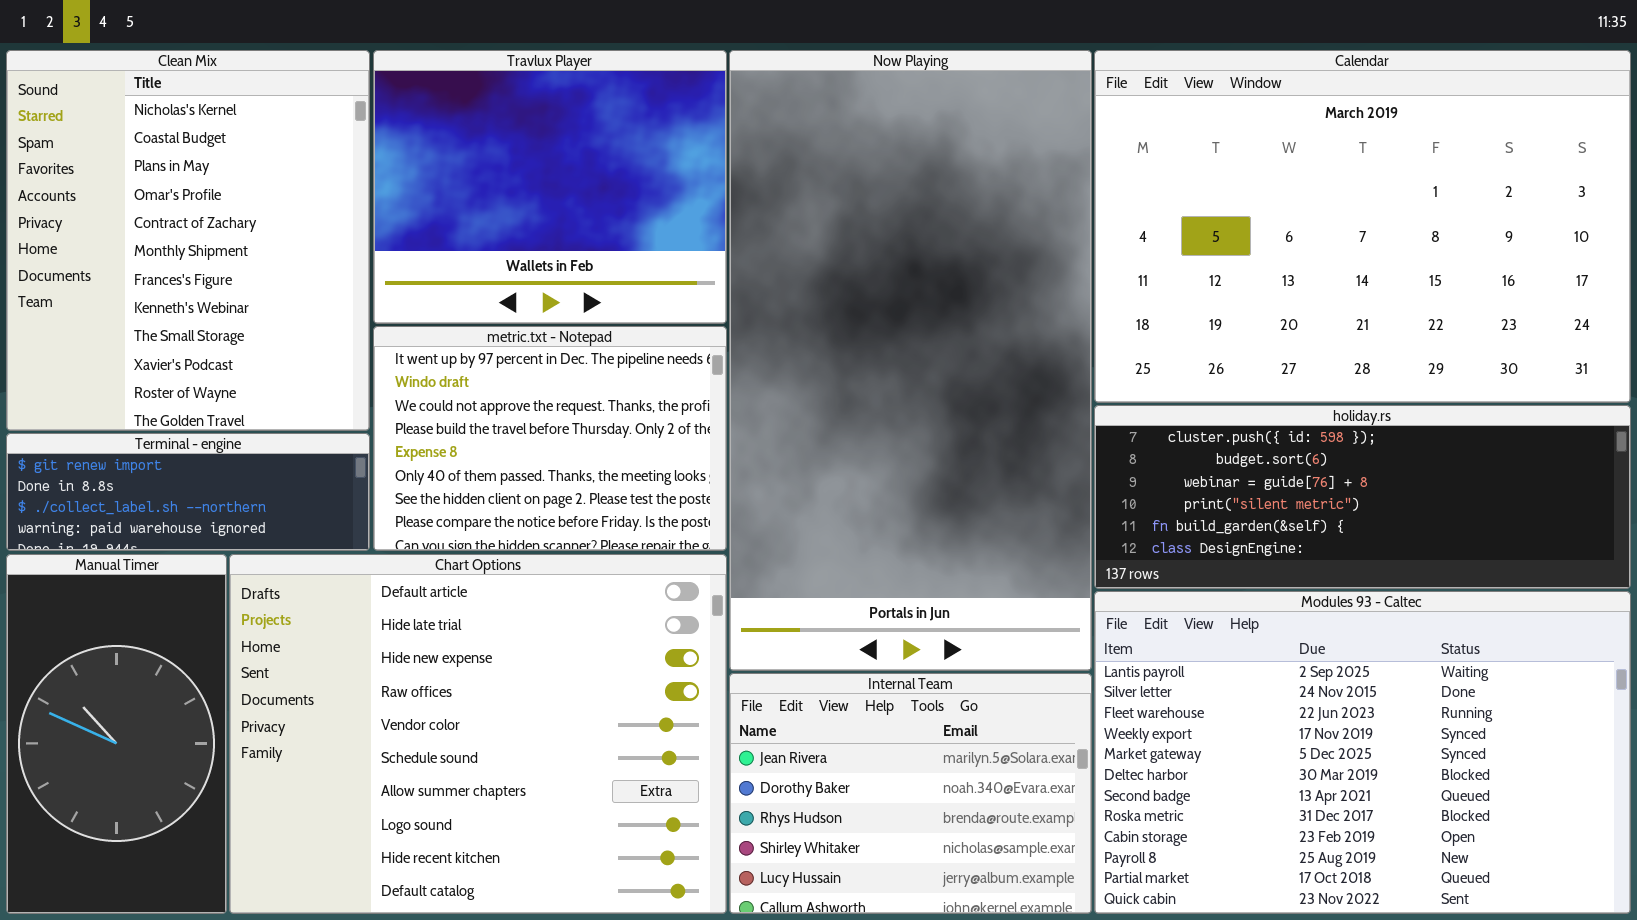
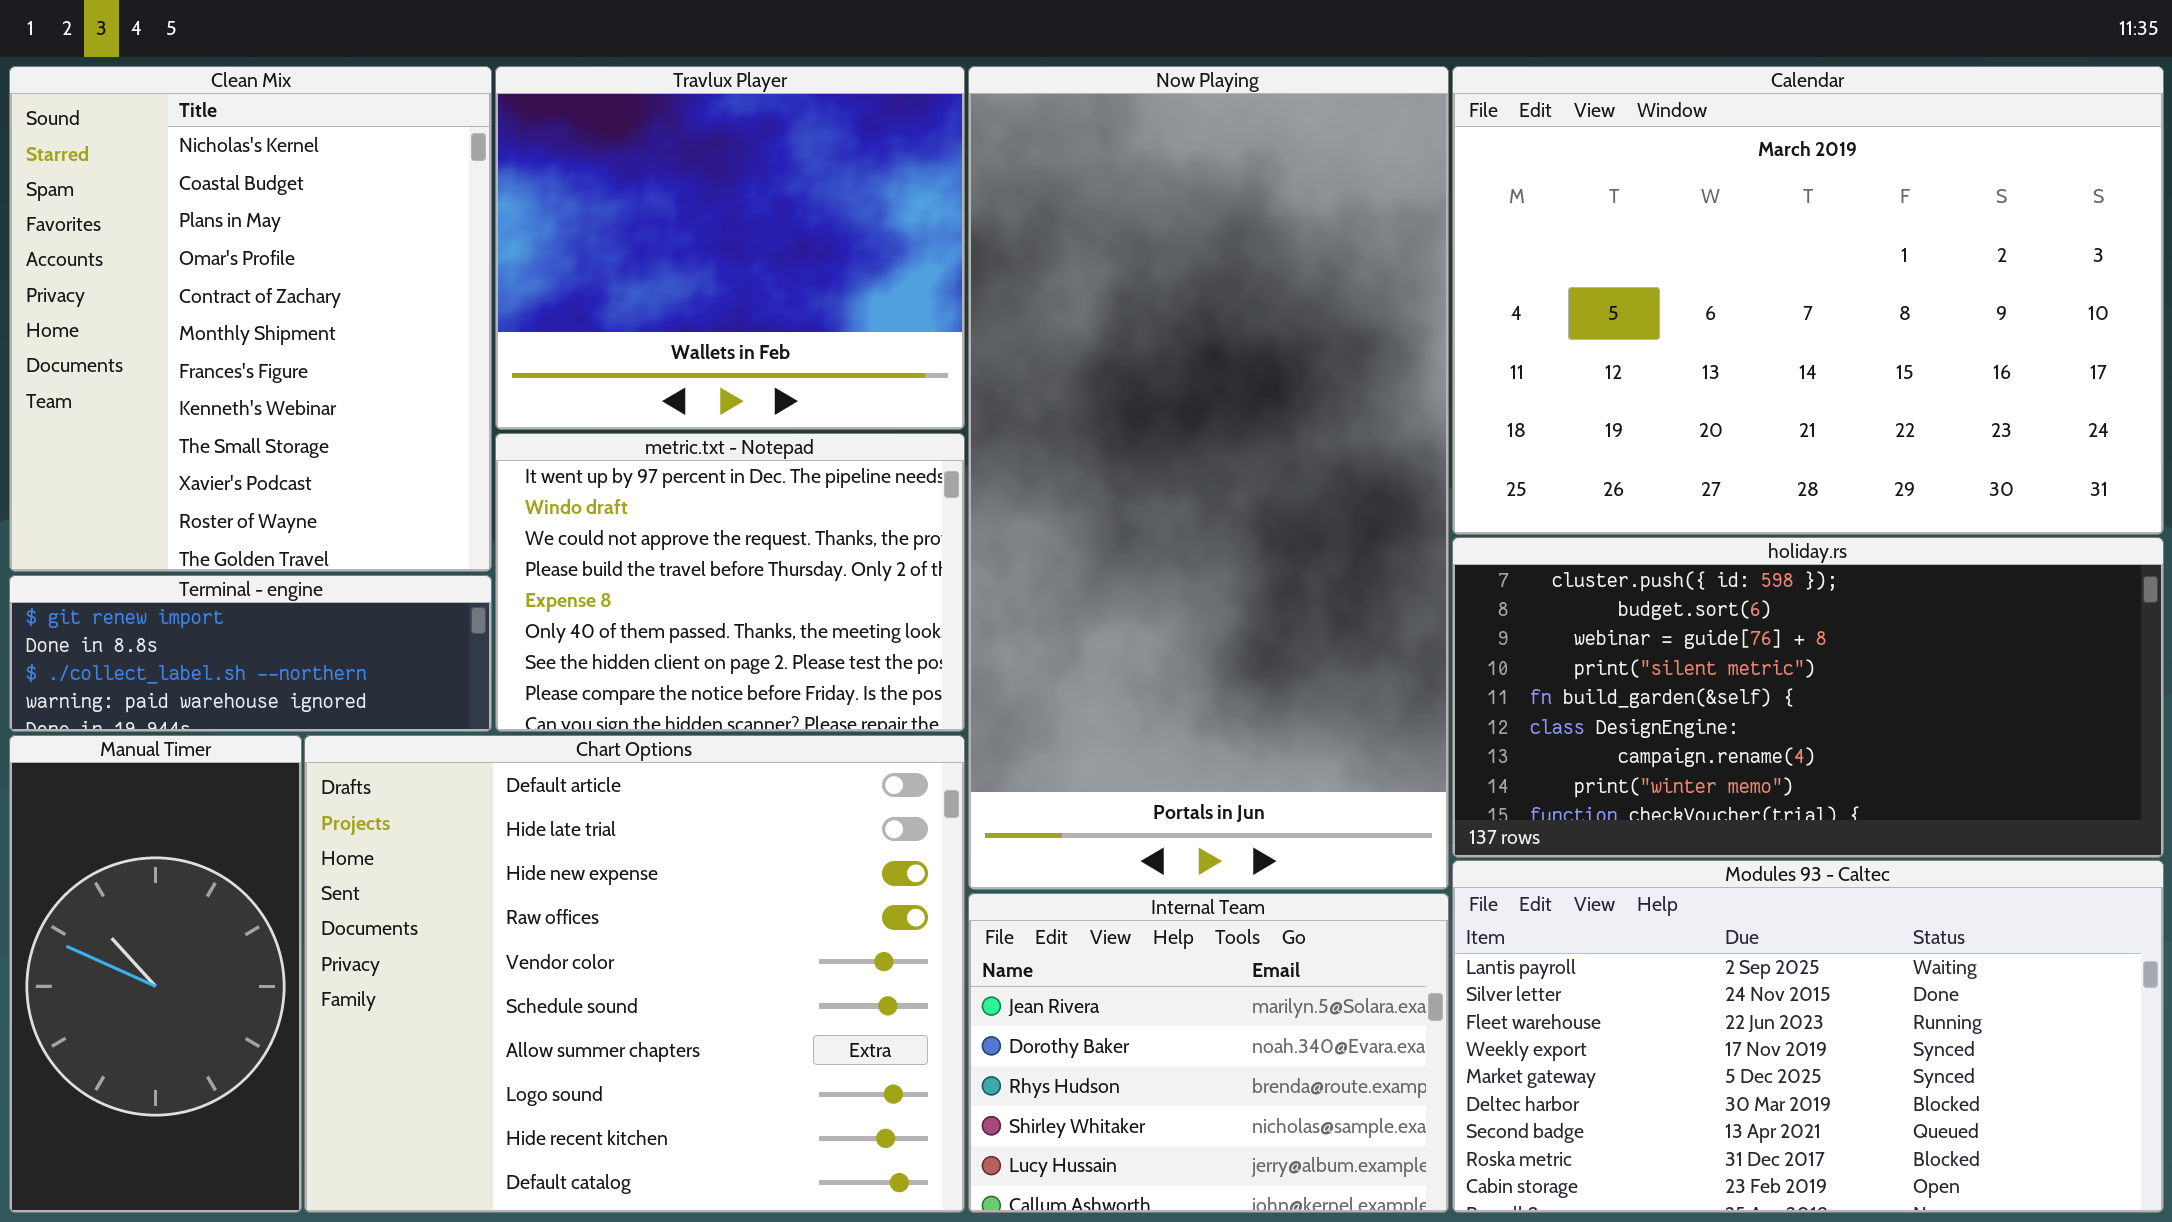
holiday.rs: [1094,405,1631,589] -> [1452,537,2164,858], resized
Modules 93 - Caltec: [1094,591,1631,914] -> [1452,860,2164,1213], resized

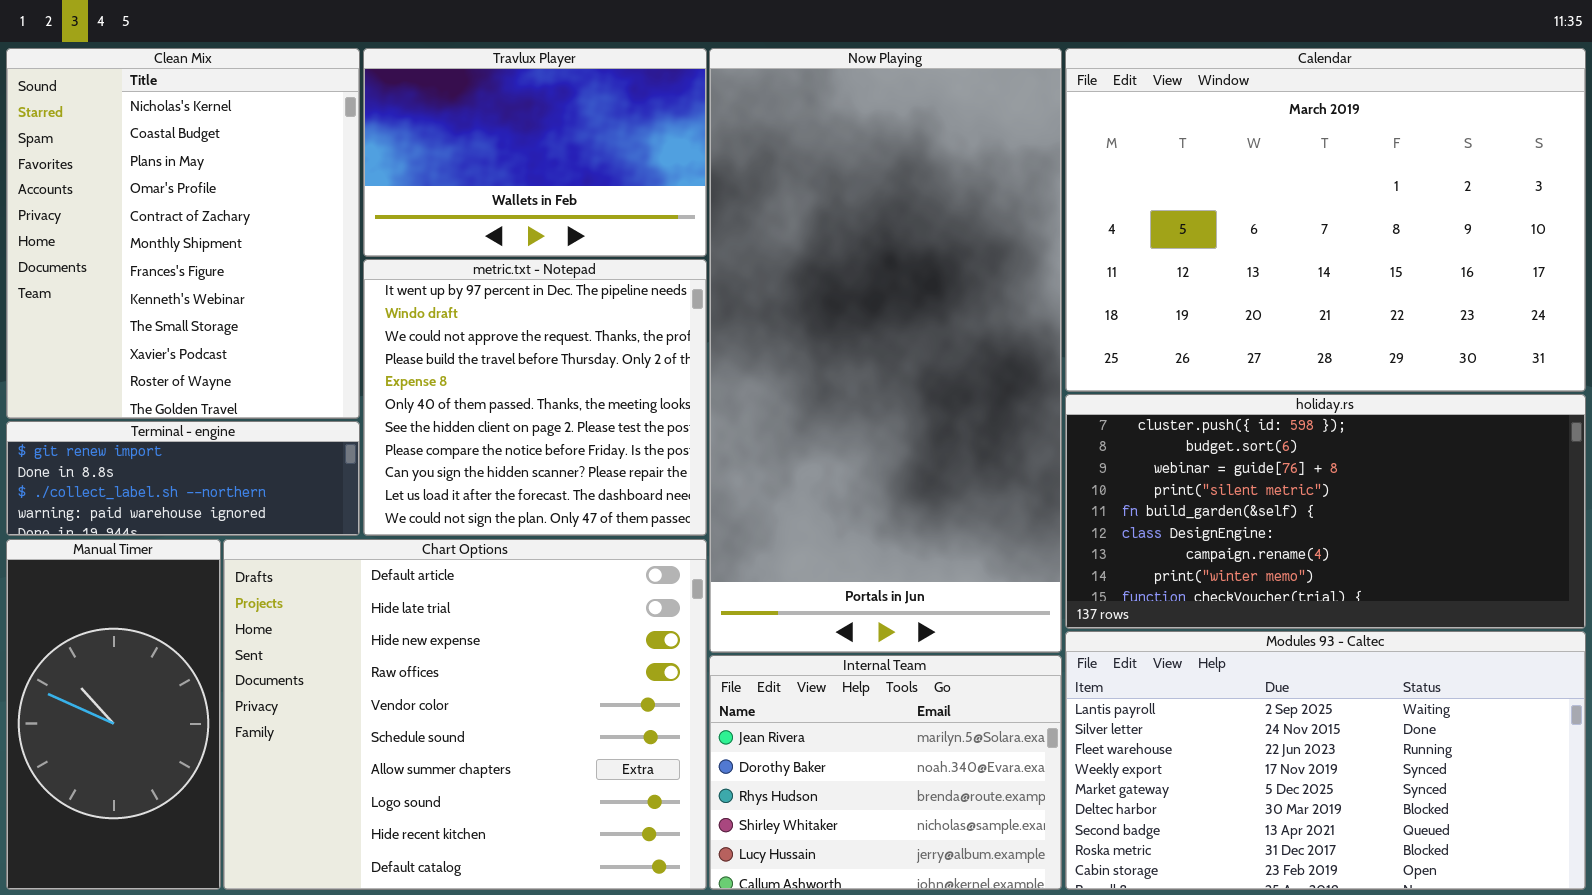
Travlux Player: [495,66,965,430] -> [363,48,707,257], resized
metric.txt - Notepad: [495,433,965,732] -> [363,259,707,536], resized

